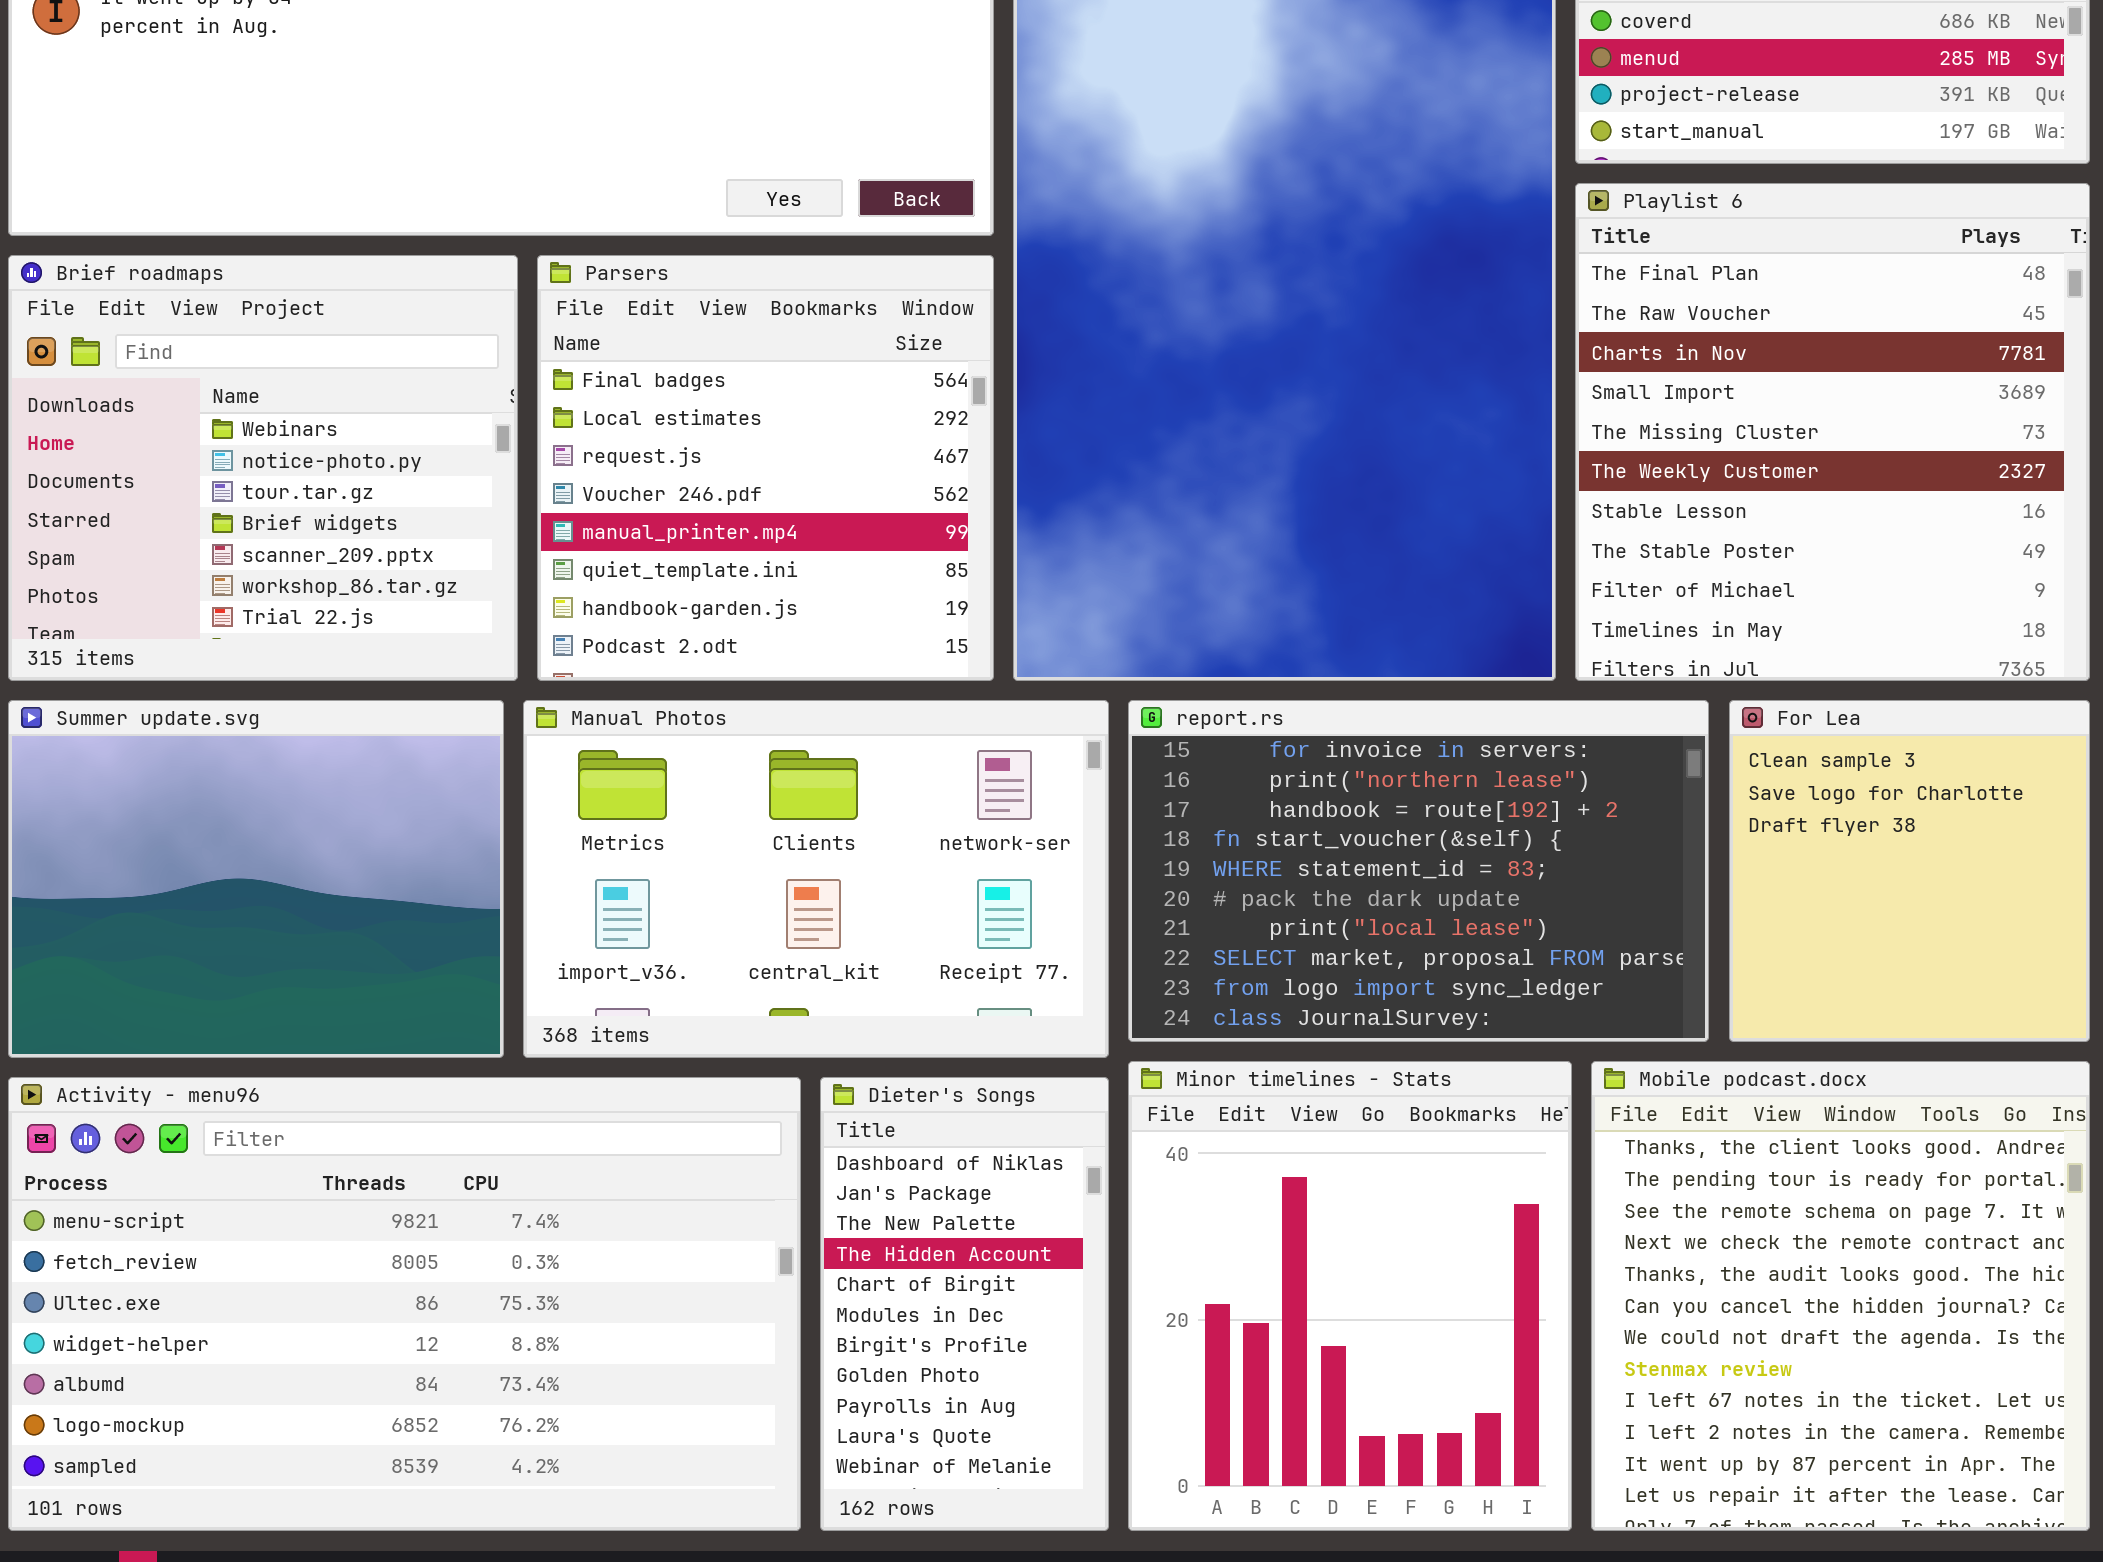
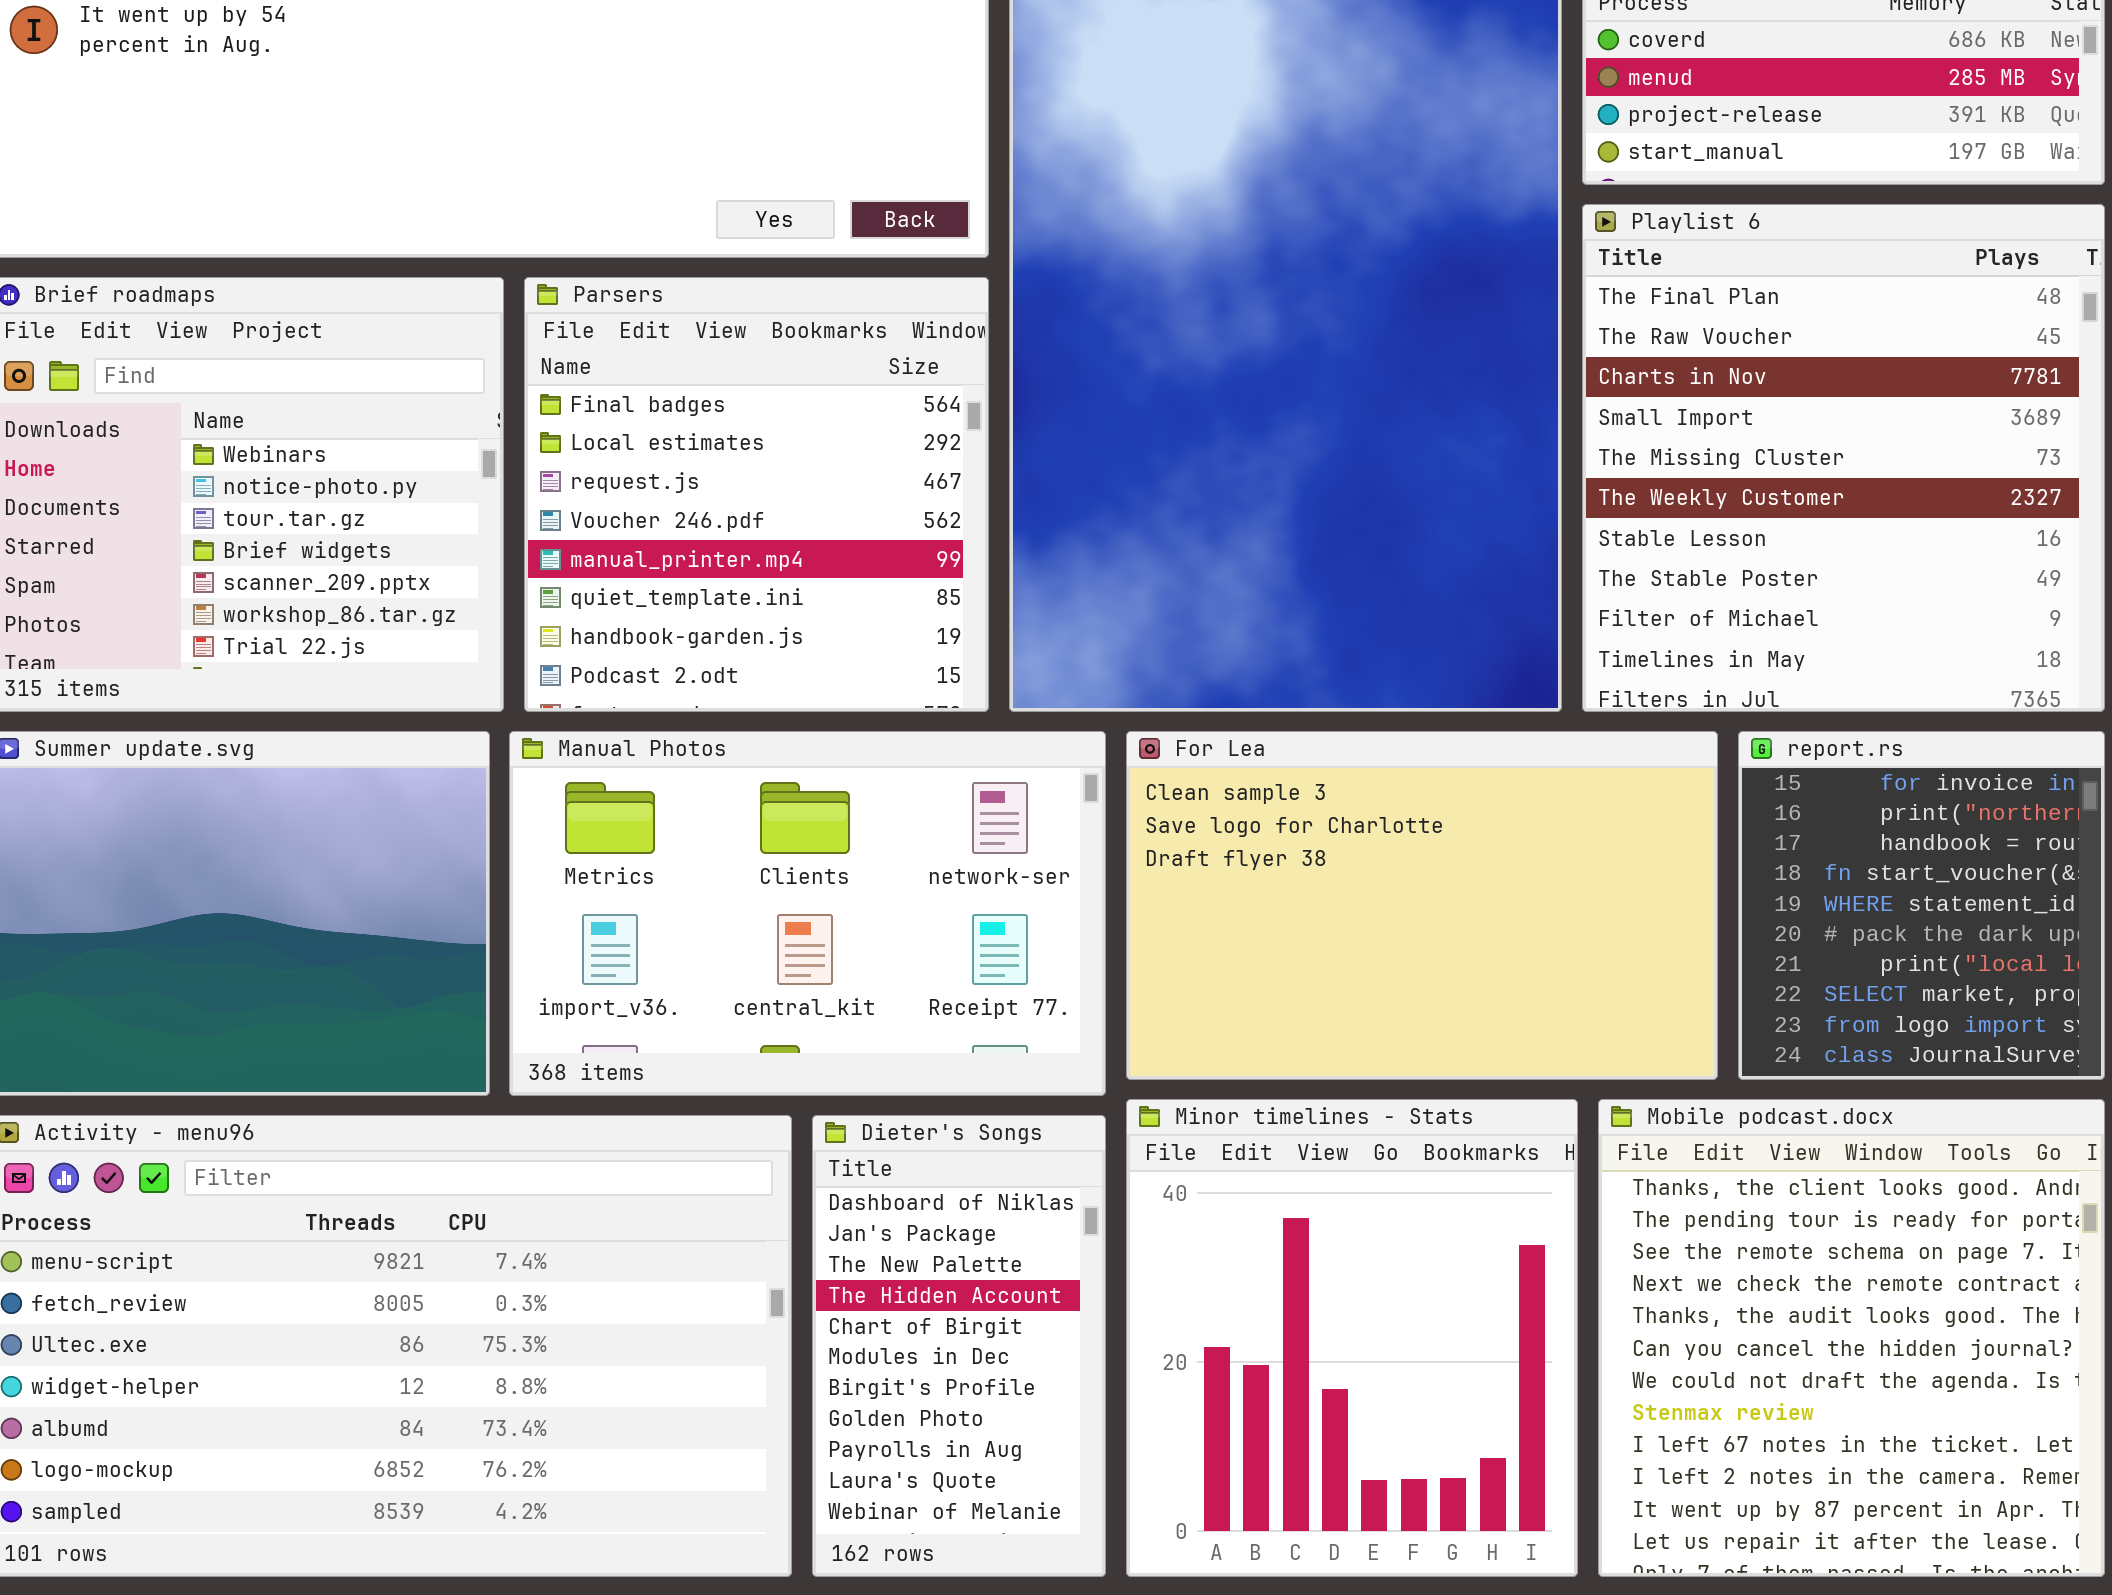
report.rs: [1128,700,1709,1042] -> [1738,731,2105,1080], moved, resized
For Lea: [1729,700,2090,1042] -> [1126,731,1718,1080], moved, resized

